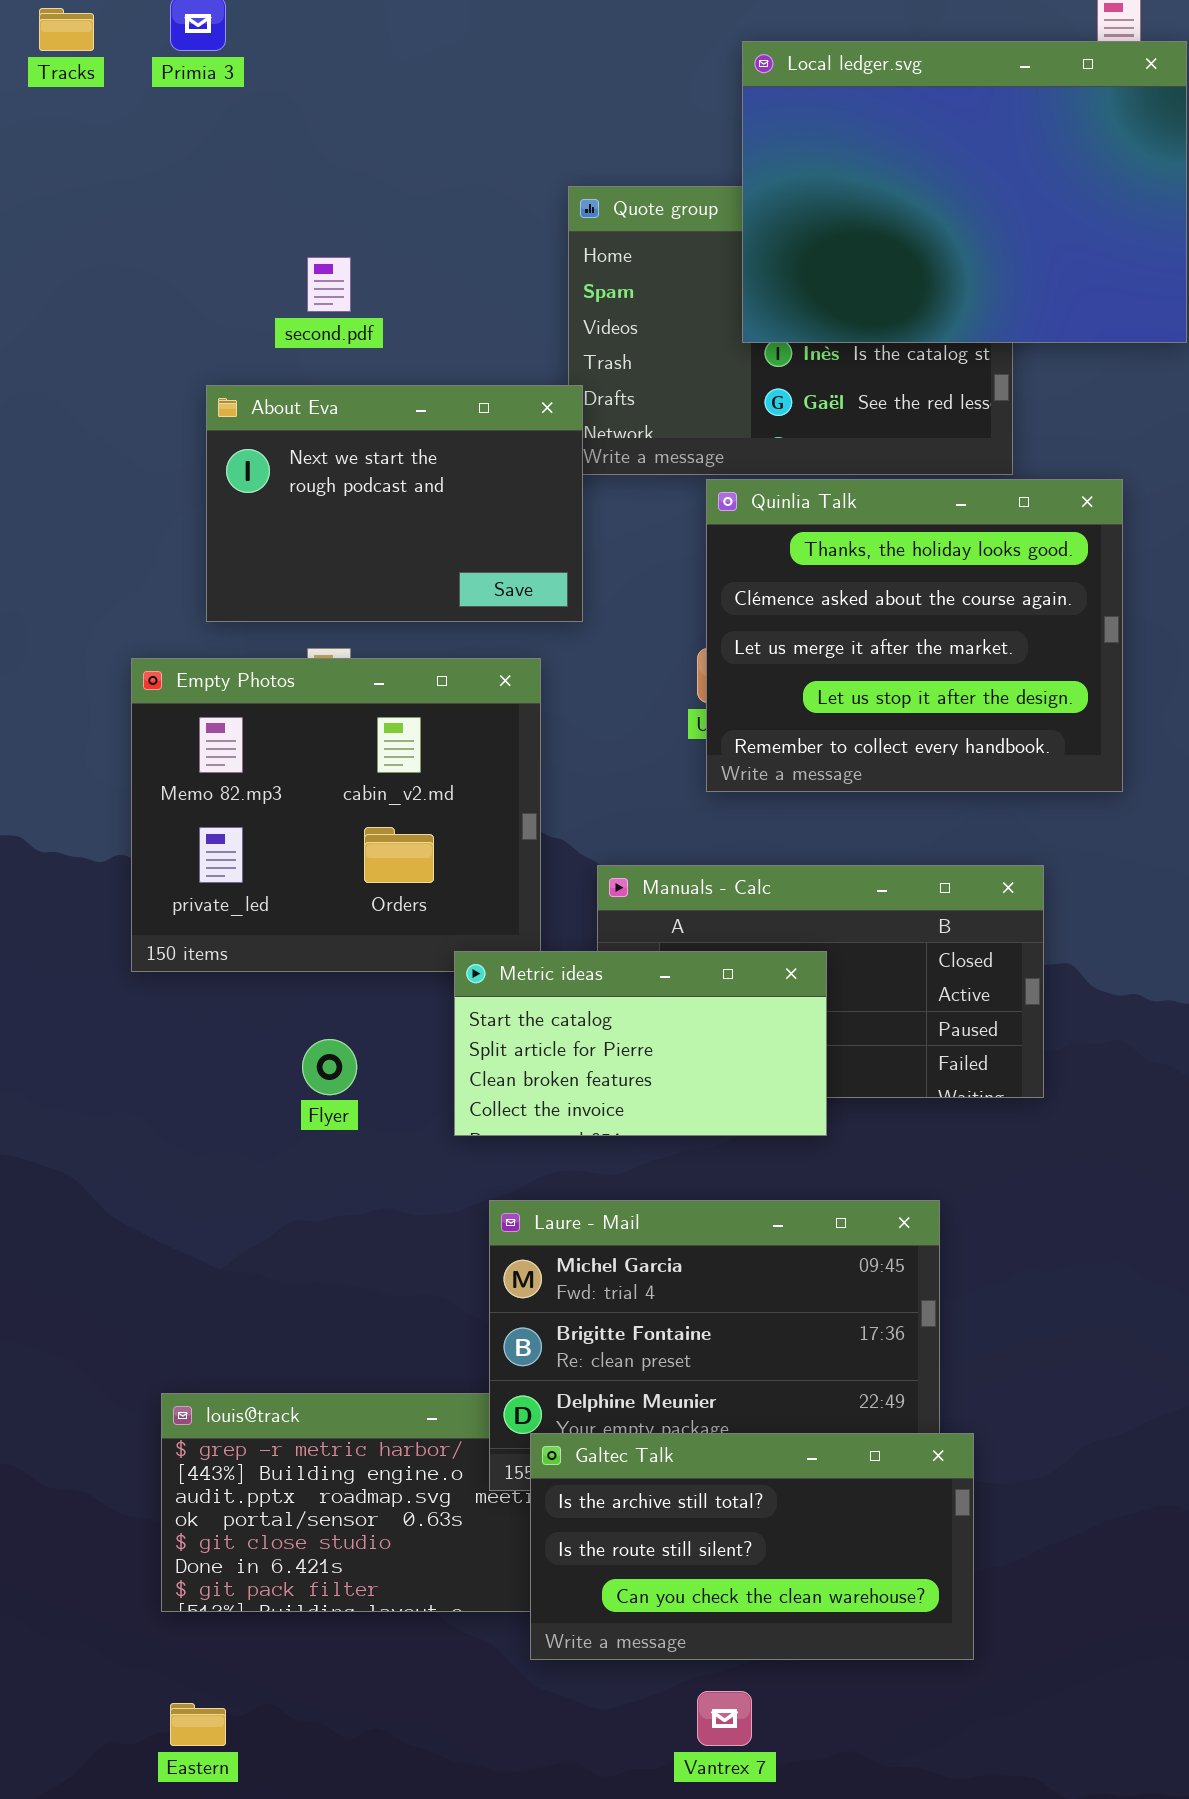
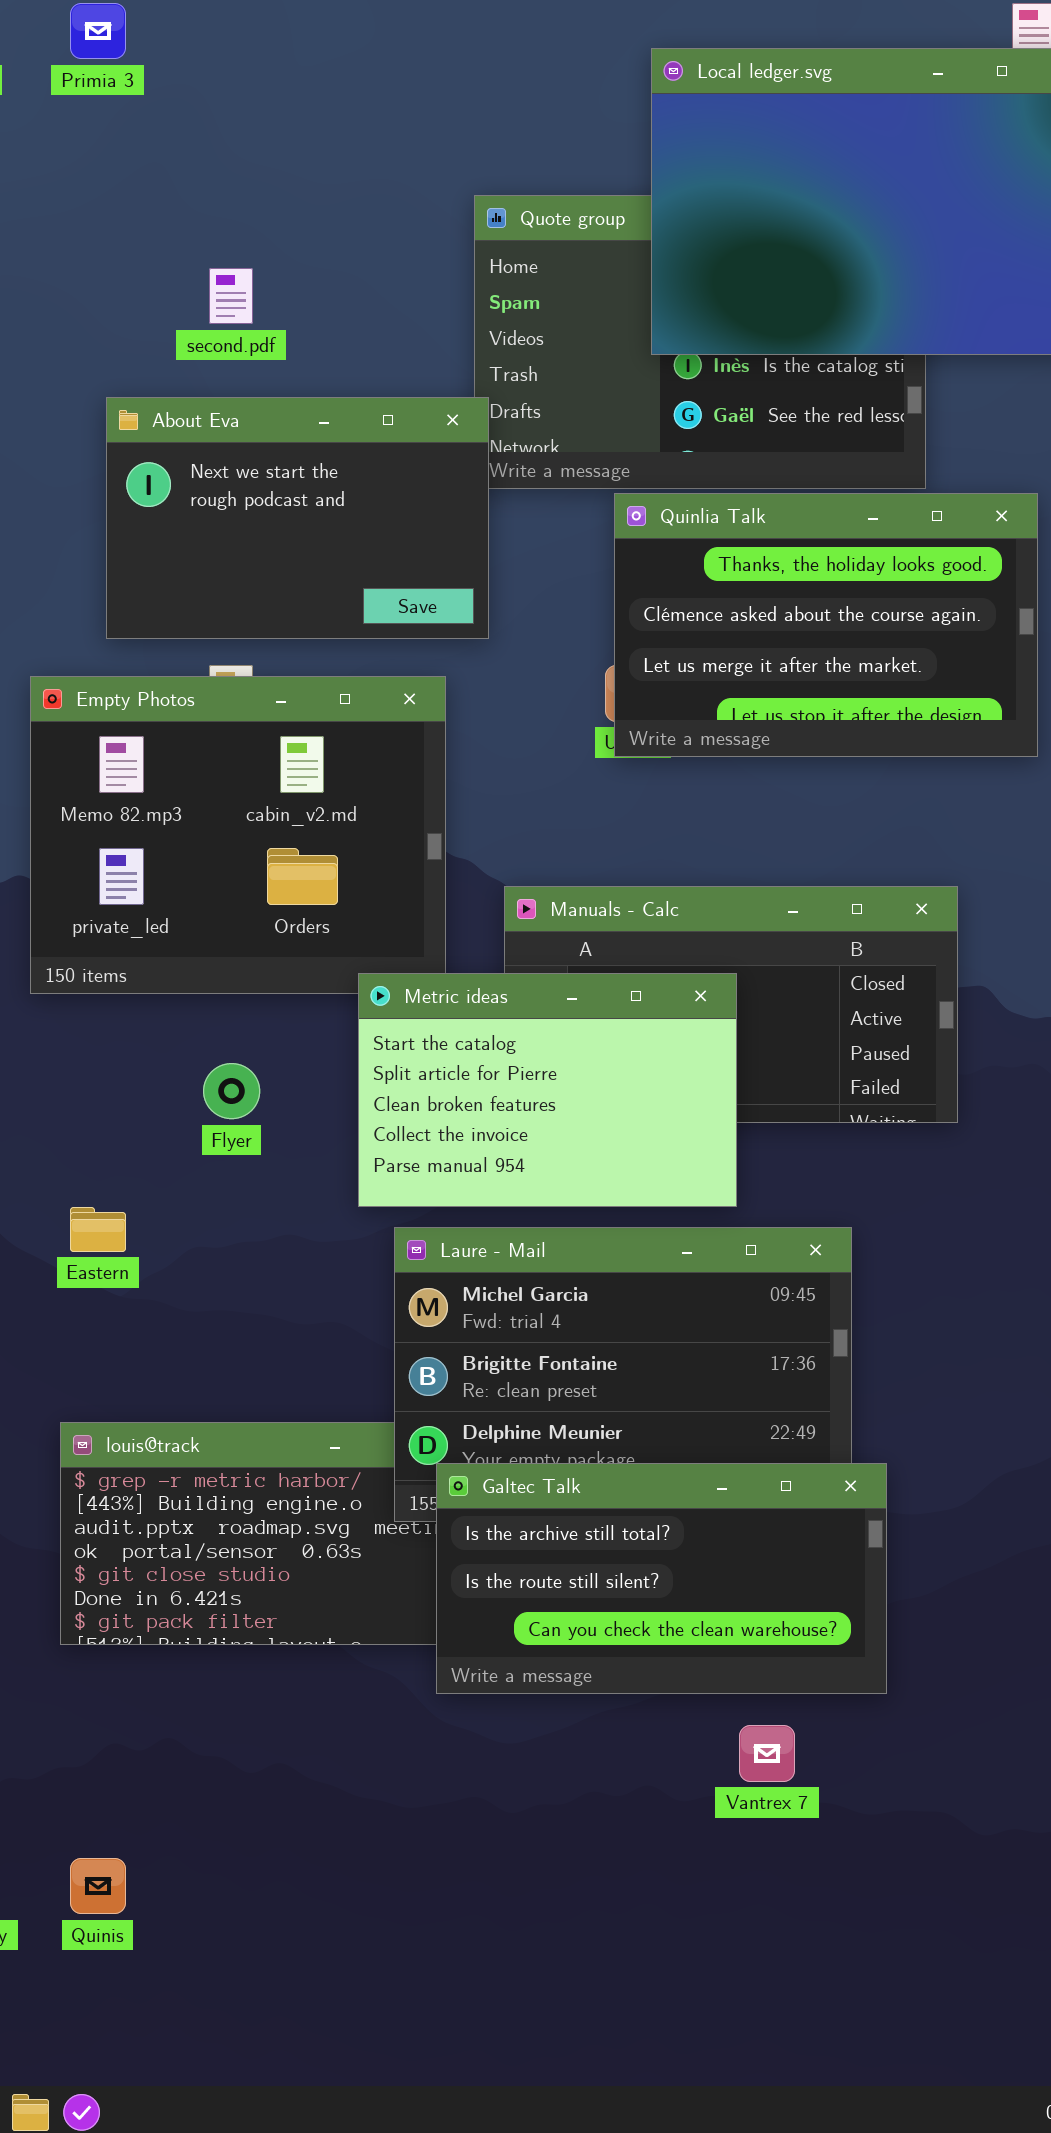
Quinlia Talk: [706,479,1123,792] -> [614,493,1038,757], resized
Metric ideas: [454,951,827,1136] -> [358,973,737,1207], resized
Vantrex 7: [697,1691,752,1746] -> [739,1725,795,1782], moved
Eastern: [170,1703,226,1746] -> [70,1207,126,1252], moved

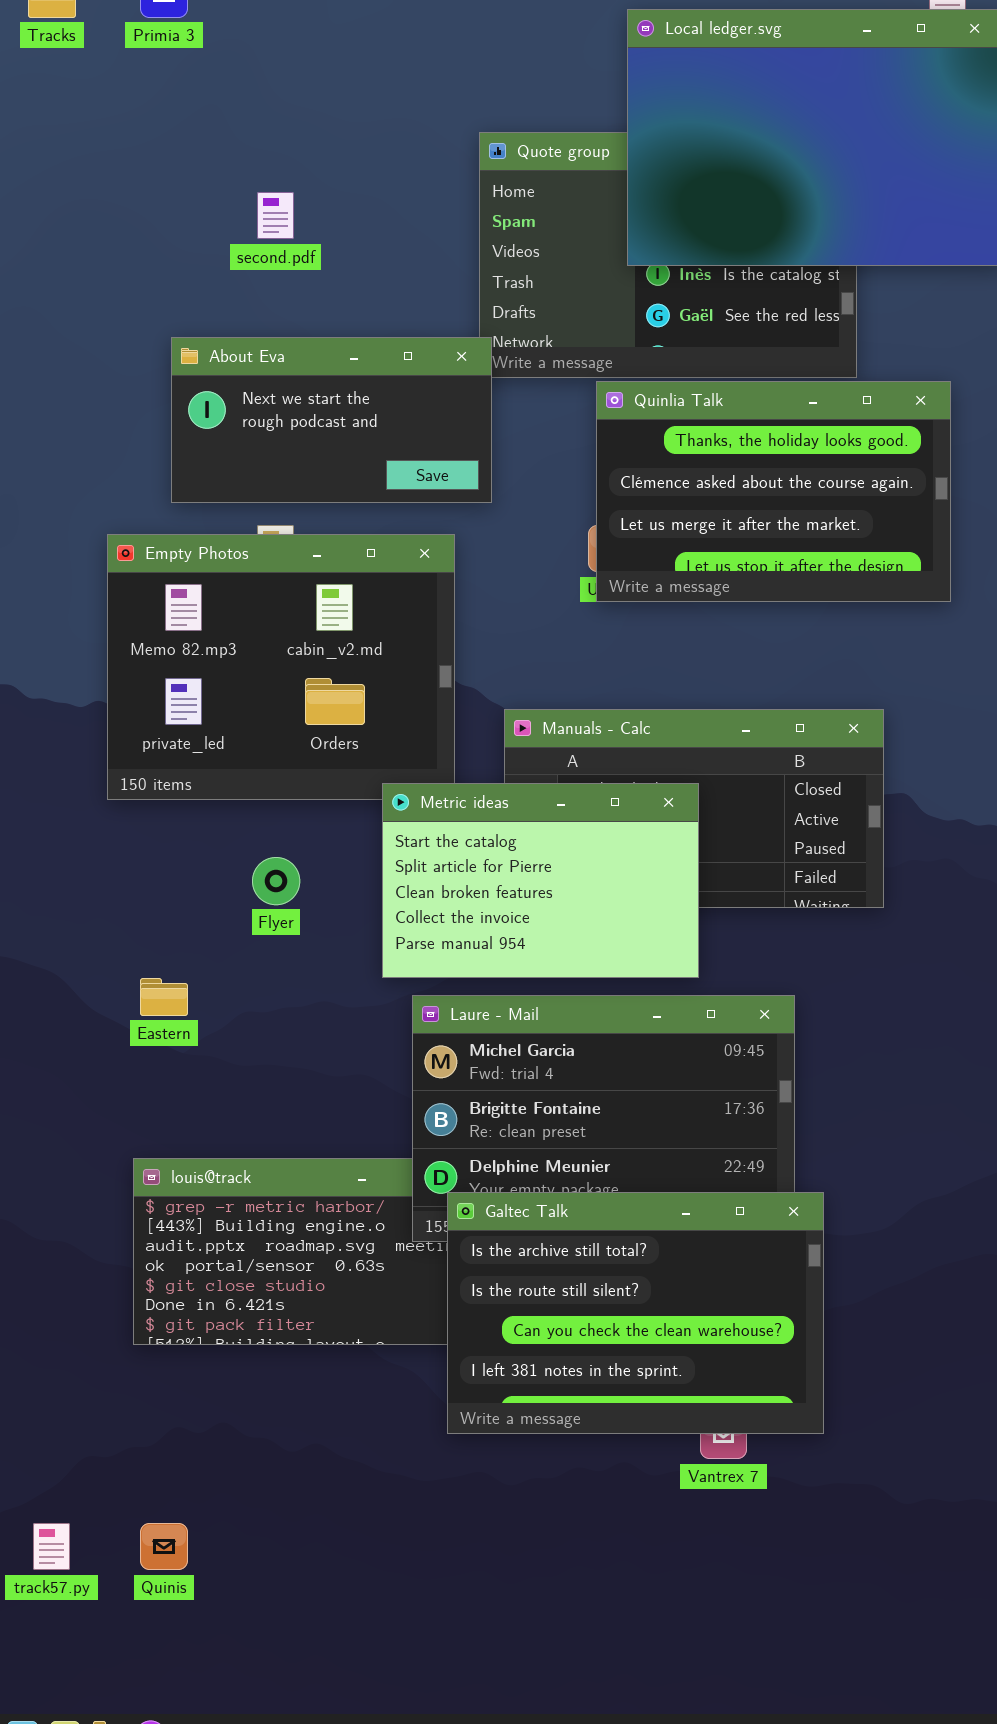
About Eva: [106,397,489,639] -> [171,337,492,503], resized
Galtec Talk: [436,1463,887,1694] -> [447,1192,824,1434], resized

